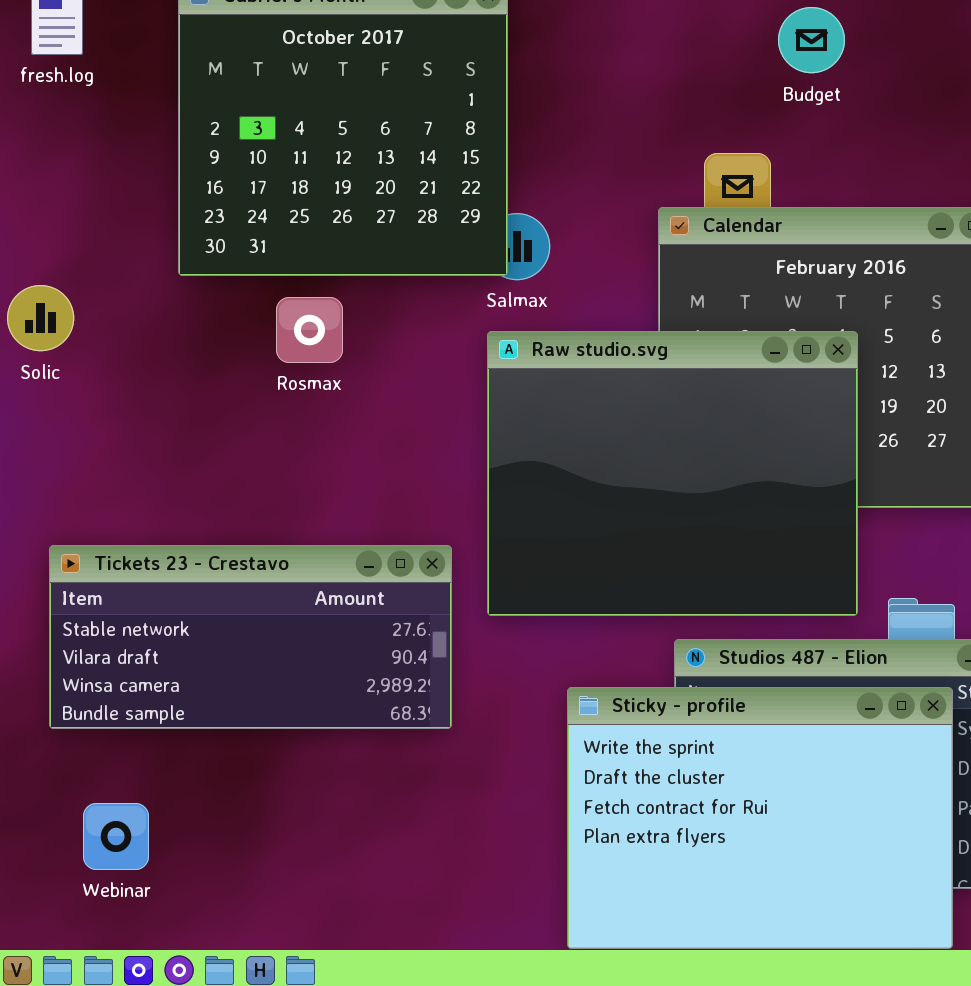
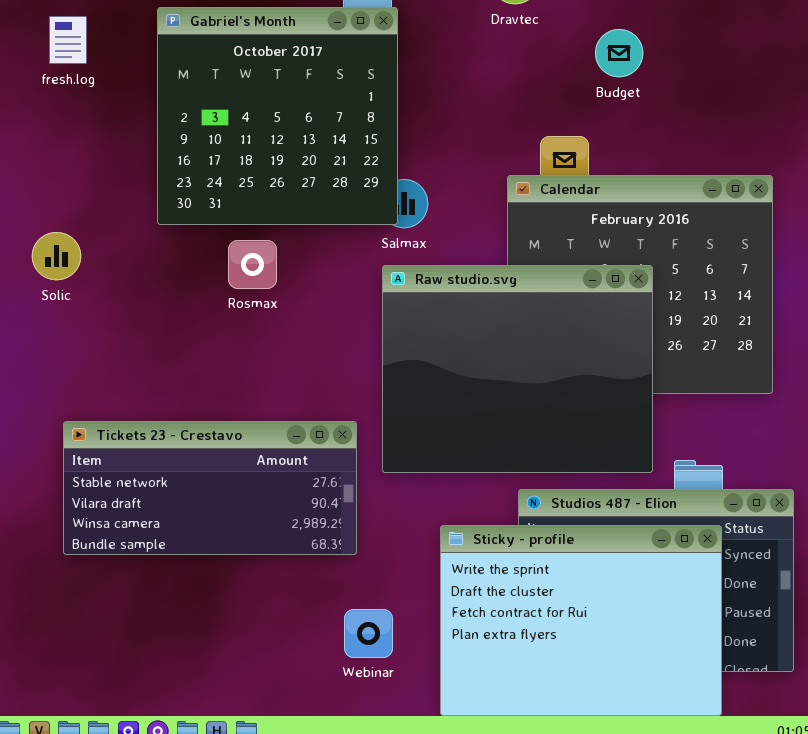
Webinar: [83,803,149,870] -> [344,609,393,658], moved

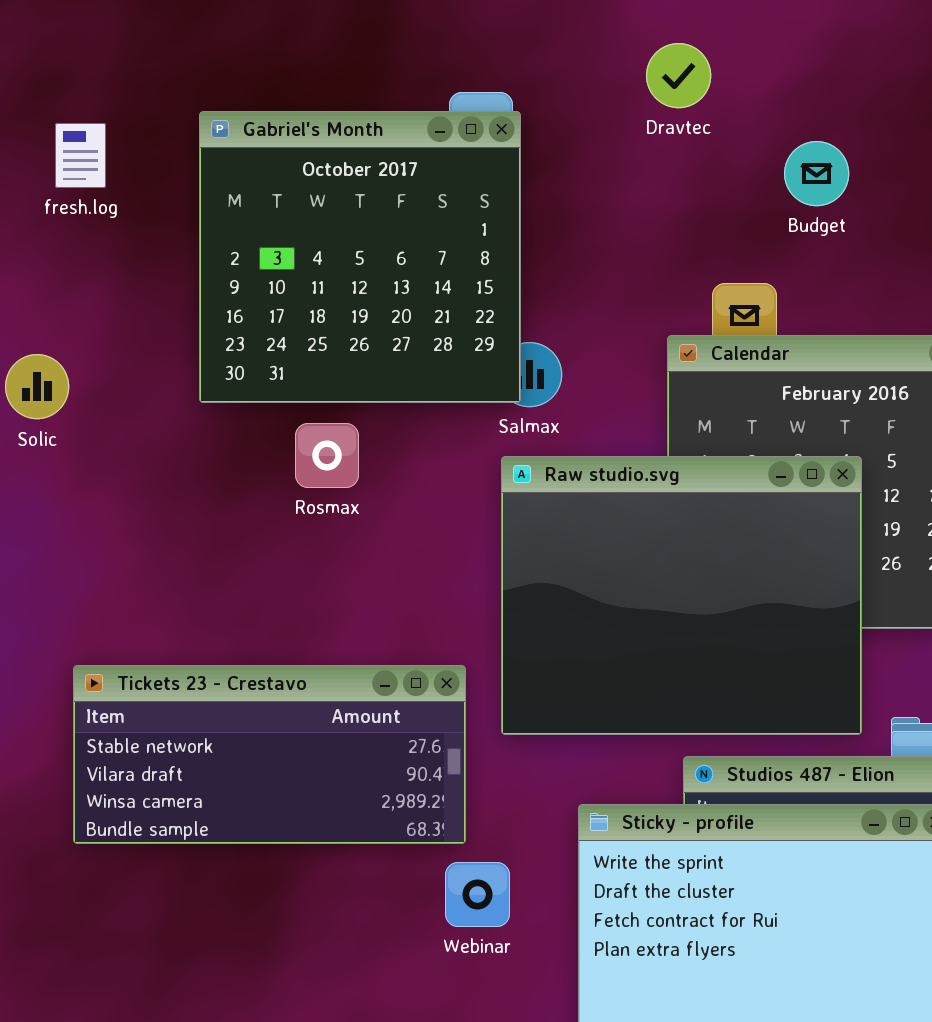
Solic: [32,232,81,280] -> [5,354,69,419], moved
Webinar: [344,609,393,658] -> [445,862,510,927], moved

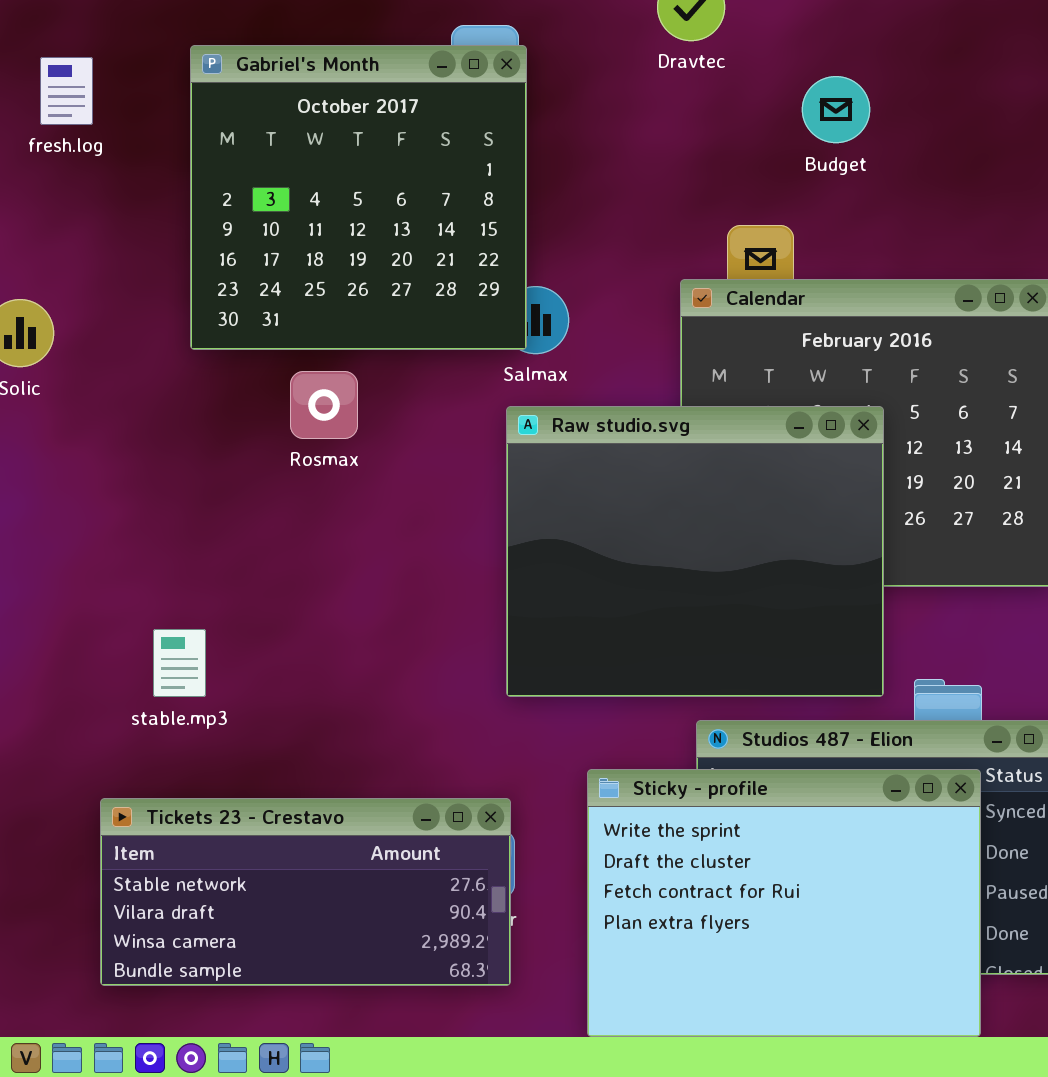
Tickets 23 - Crestavo: [73,665,466,844] -> [100,798,511,986], moved

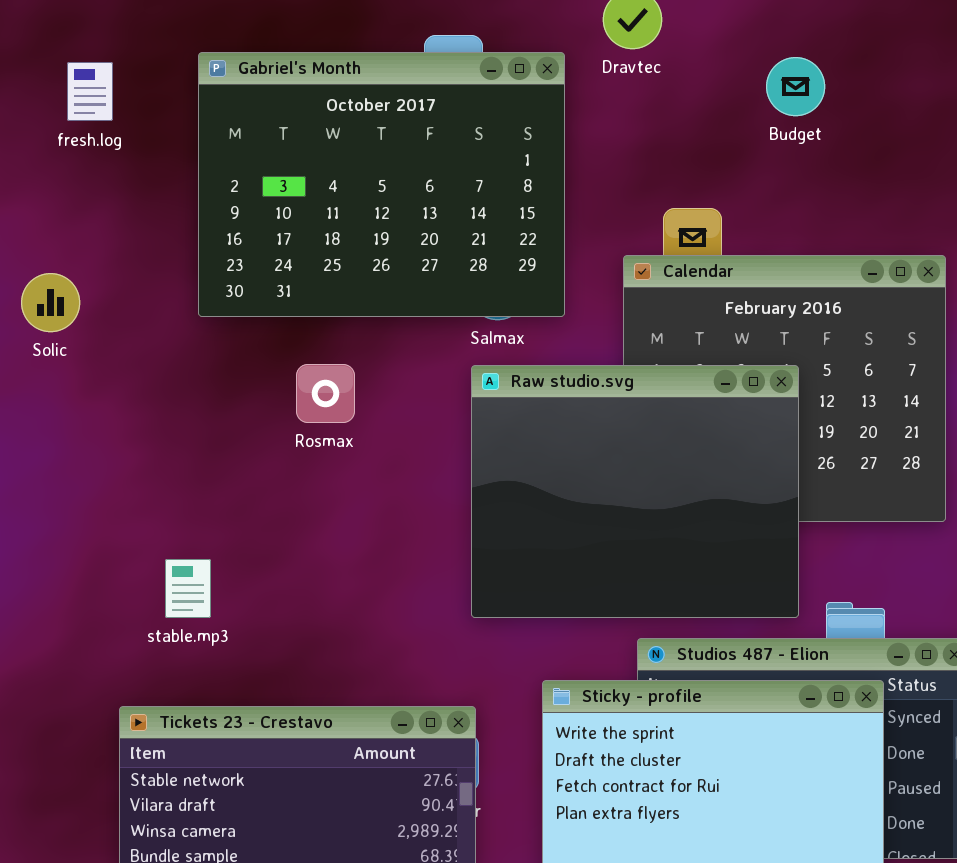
Gabriel's Month: [190,45,527,350] -> [198,52,565,317], resized
Budget: [802,76,870,143] -> [766,57,825,116], moved
Rosmax: [290,371,358,439] -> [296,364,355,423], moved

